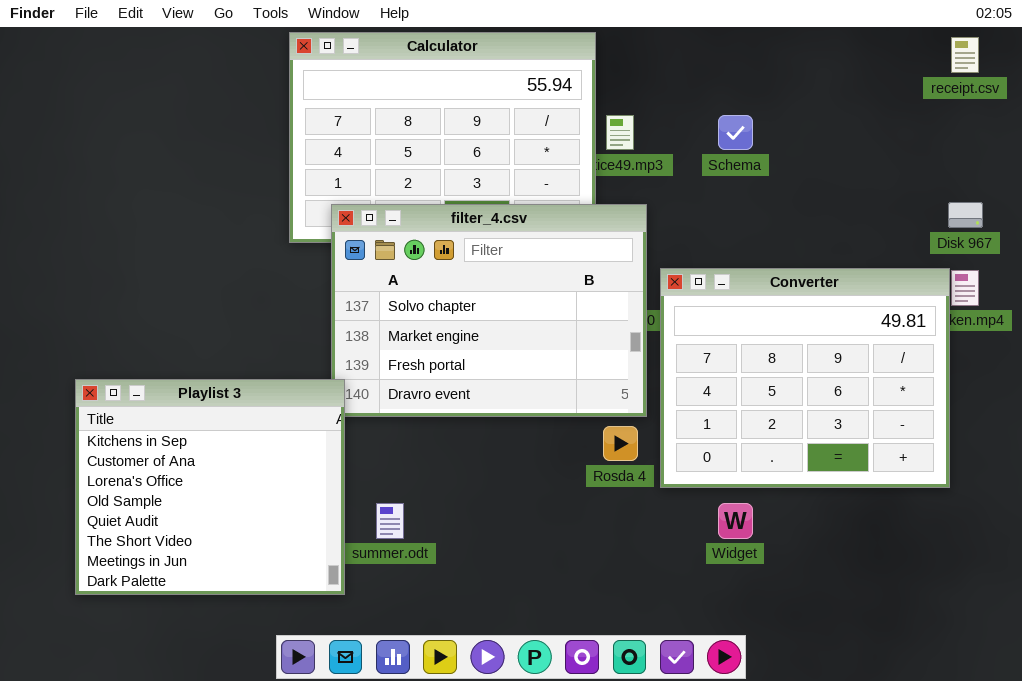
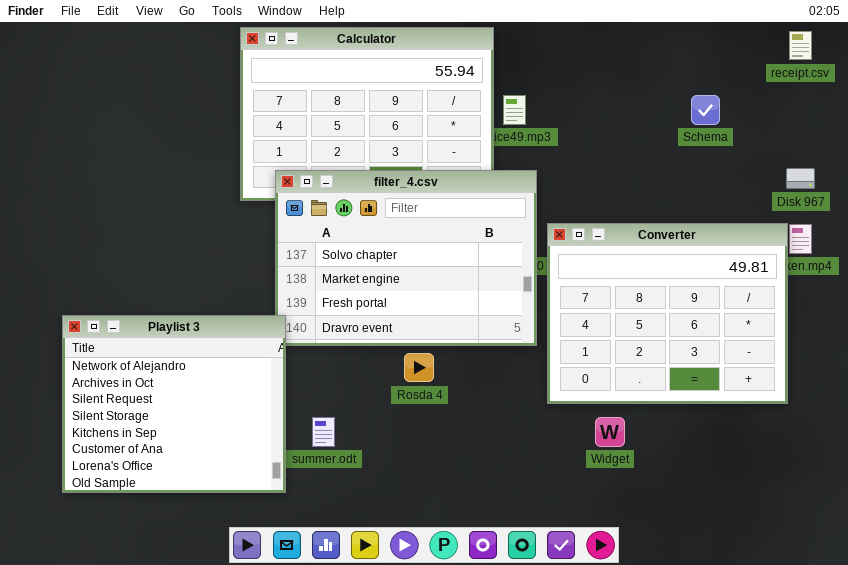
Schema: [718,115,753,150] -> [691,95,720,125], moved
Playlist 3: [75,379,345,595] -> [62,315,286,493], scrolled up 4 rows
Rosda 4: [603,426,638,461] -> [404,353,434,382], moved

